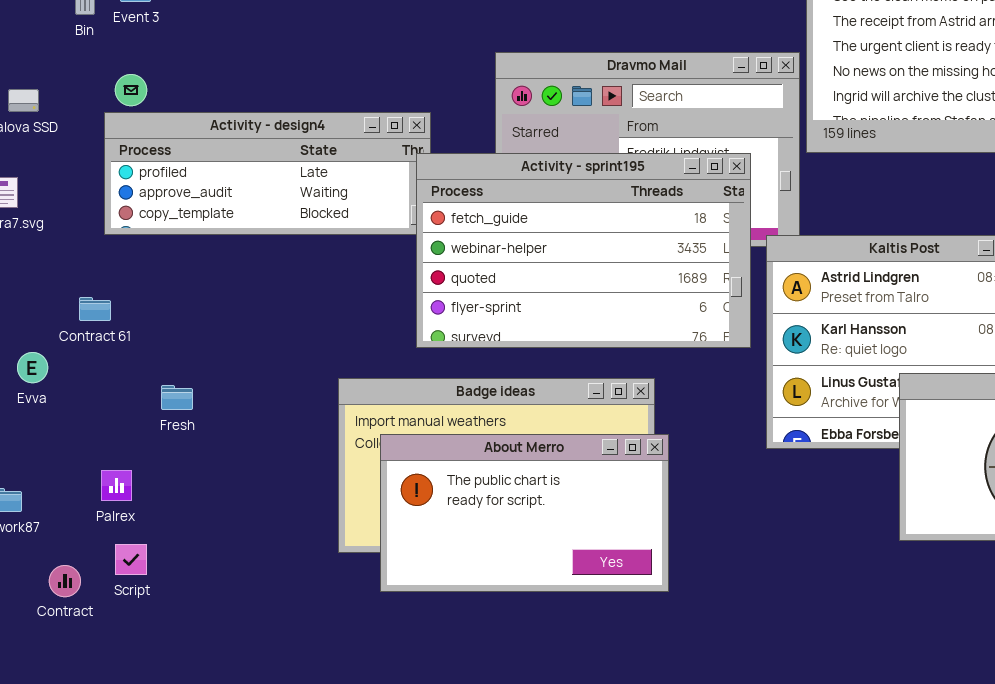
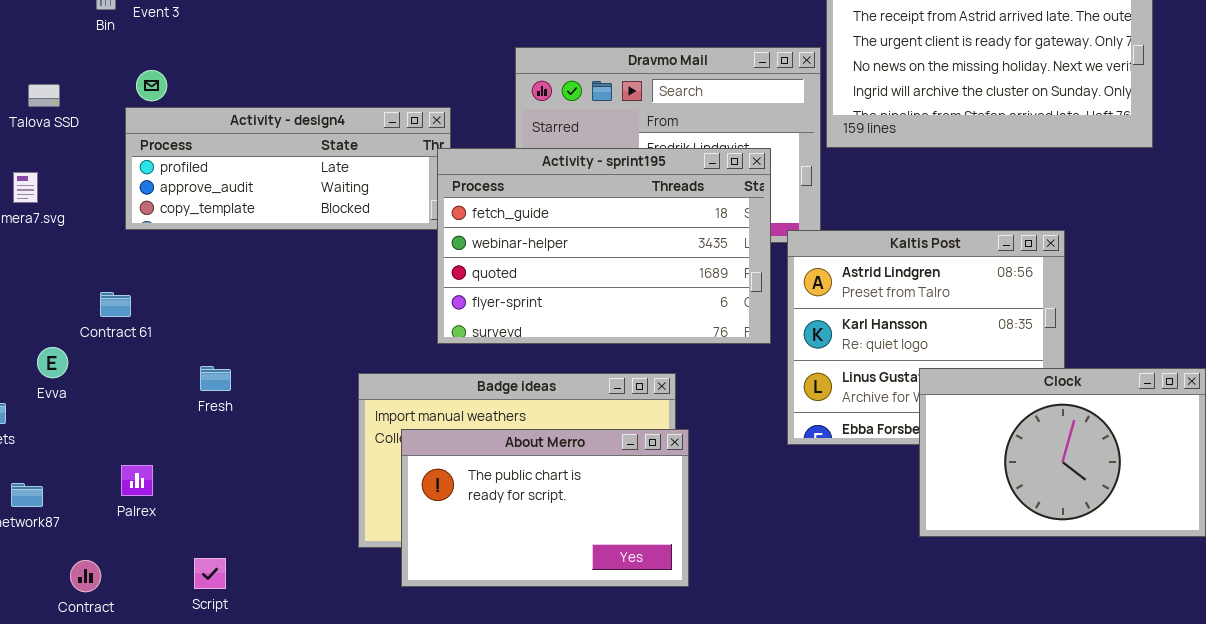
Fresh: [161,385,193,410] -> [200,366,231,391], moved
Script: [115,544,147,575] -> [194,558,226,589], moved

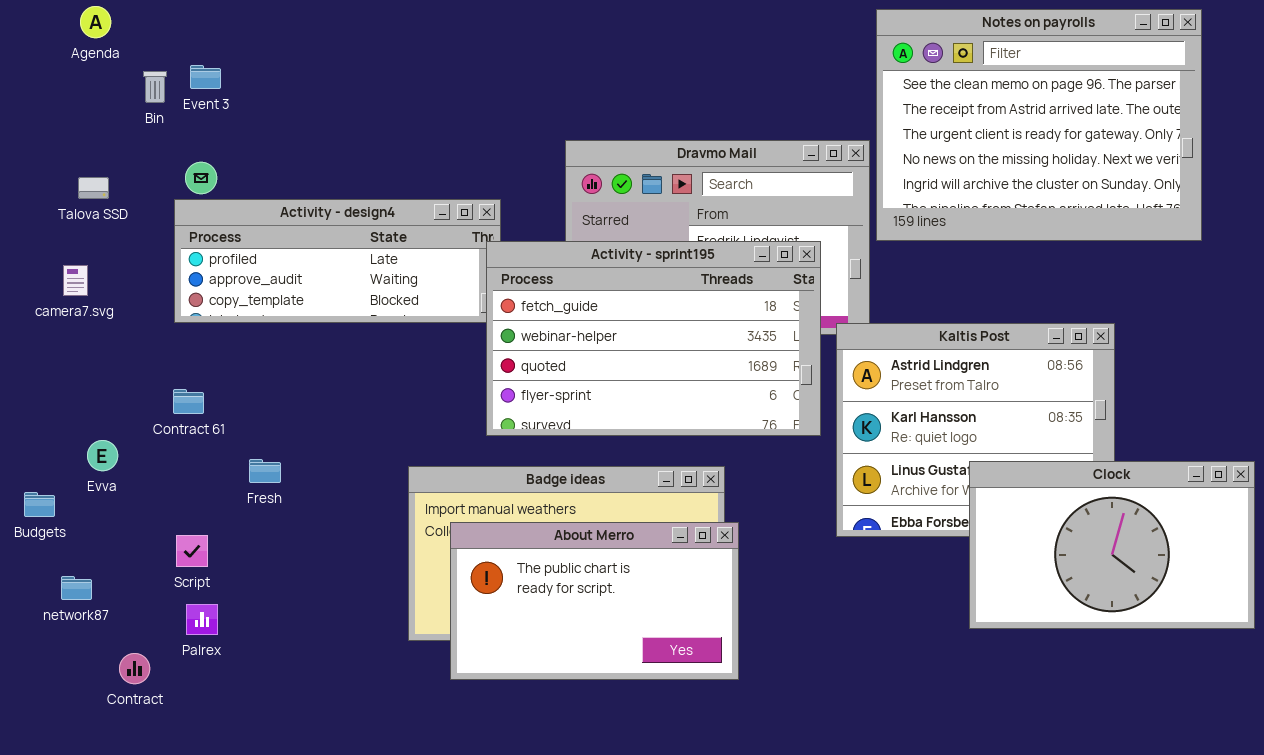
Contract 61: [100,292,131,317] -> [173,389,204,414], moved
Palrex: [121,465,153,496] -> [186,604,218,635], moved
Script: [194,558,226,589] -> [176,535,208,567], moved

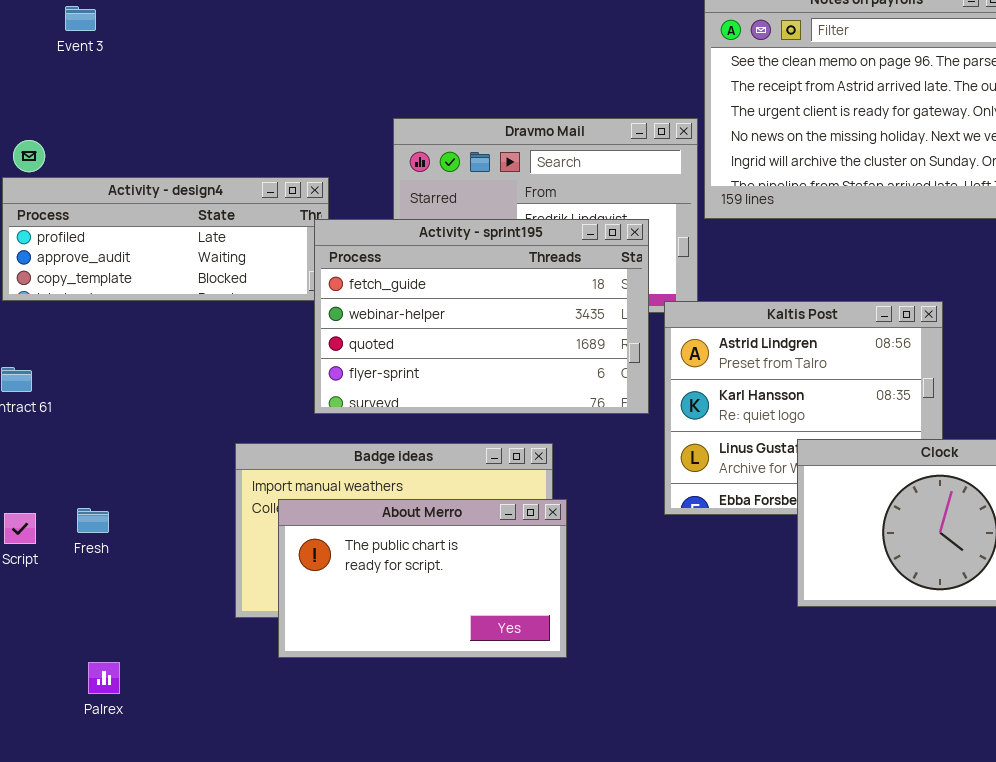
Event 3: [190,65,221,89] -> [65,6,96,31], moved
Fresh: [249,459,281,483] -> [77,508,109,533], moved
Palrex: [186,604,218,635] -> [88,662,120,694], moved

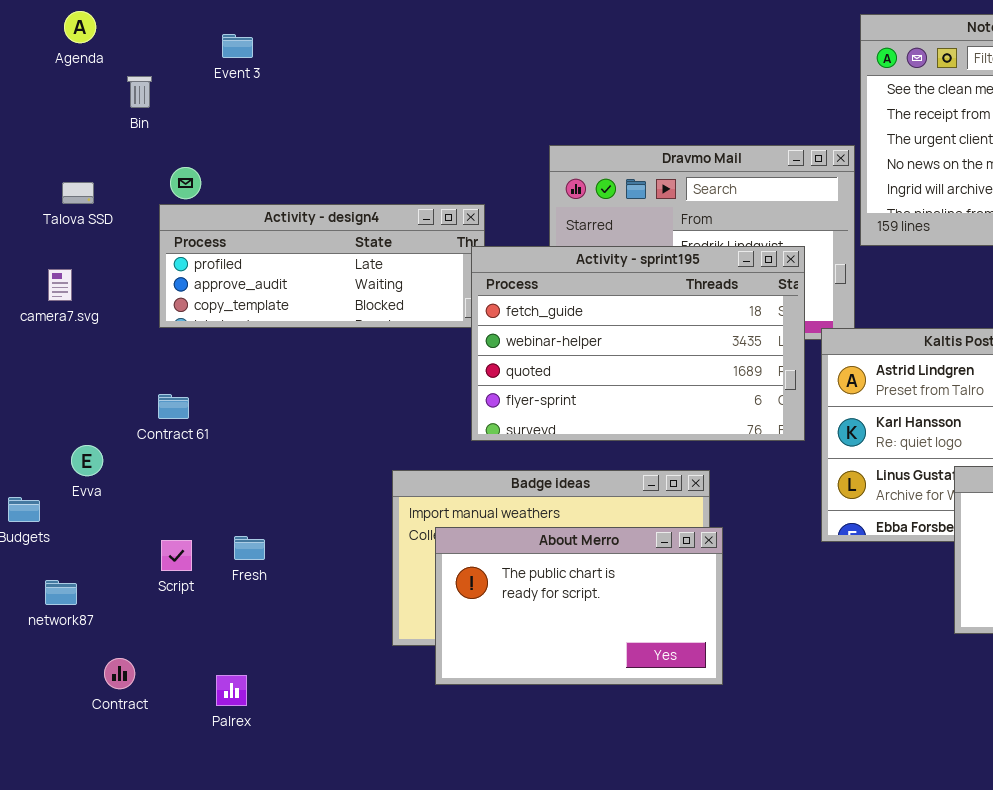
Palrex: [88,662,120,694] -> [216,675,247,706], moved

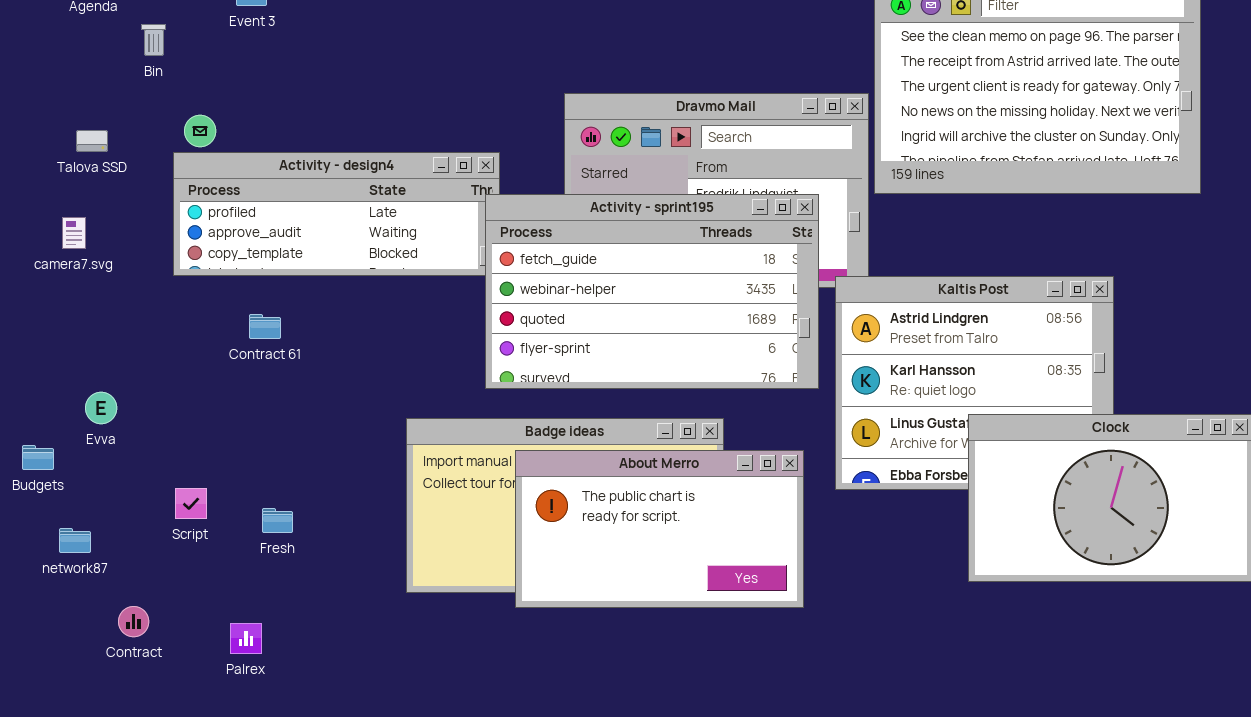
Contract 61: [158,394,189,419] -> [249,314,281,339], moved
About Merro: [435,527,723,685] -> [515,450,804,608], moved
Fresh: [234,536,265,560] -> [262,508,293,533], moved

